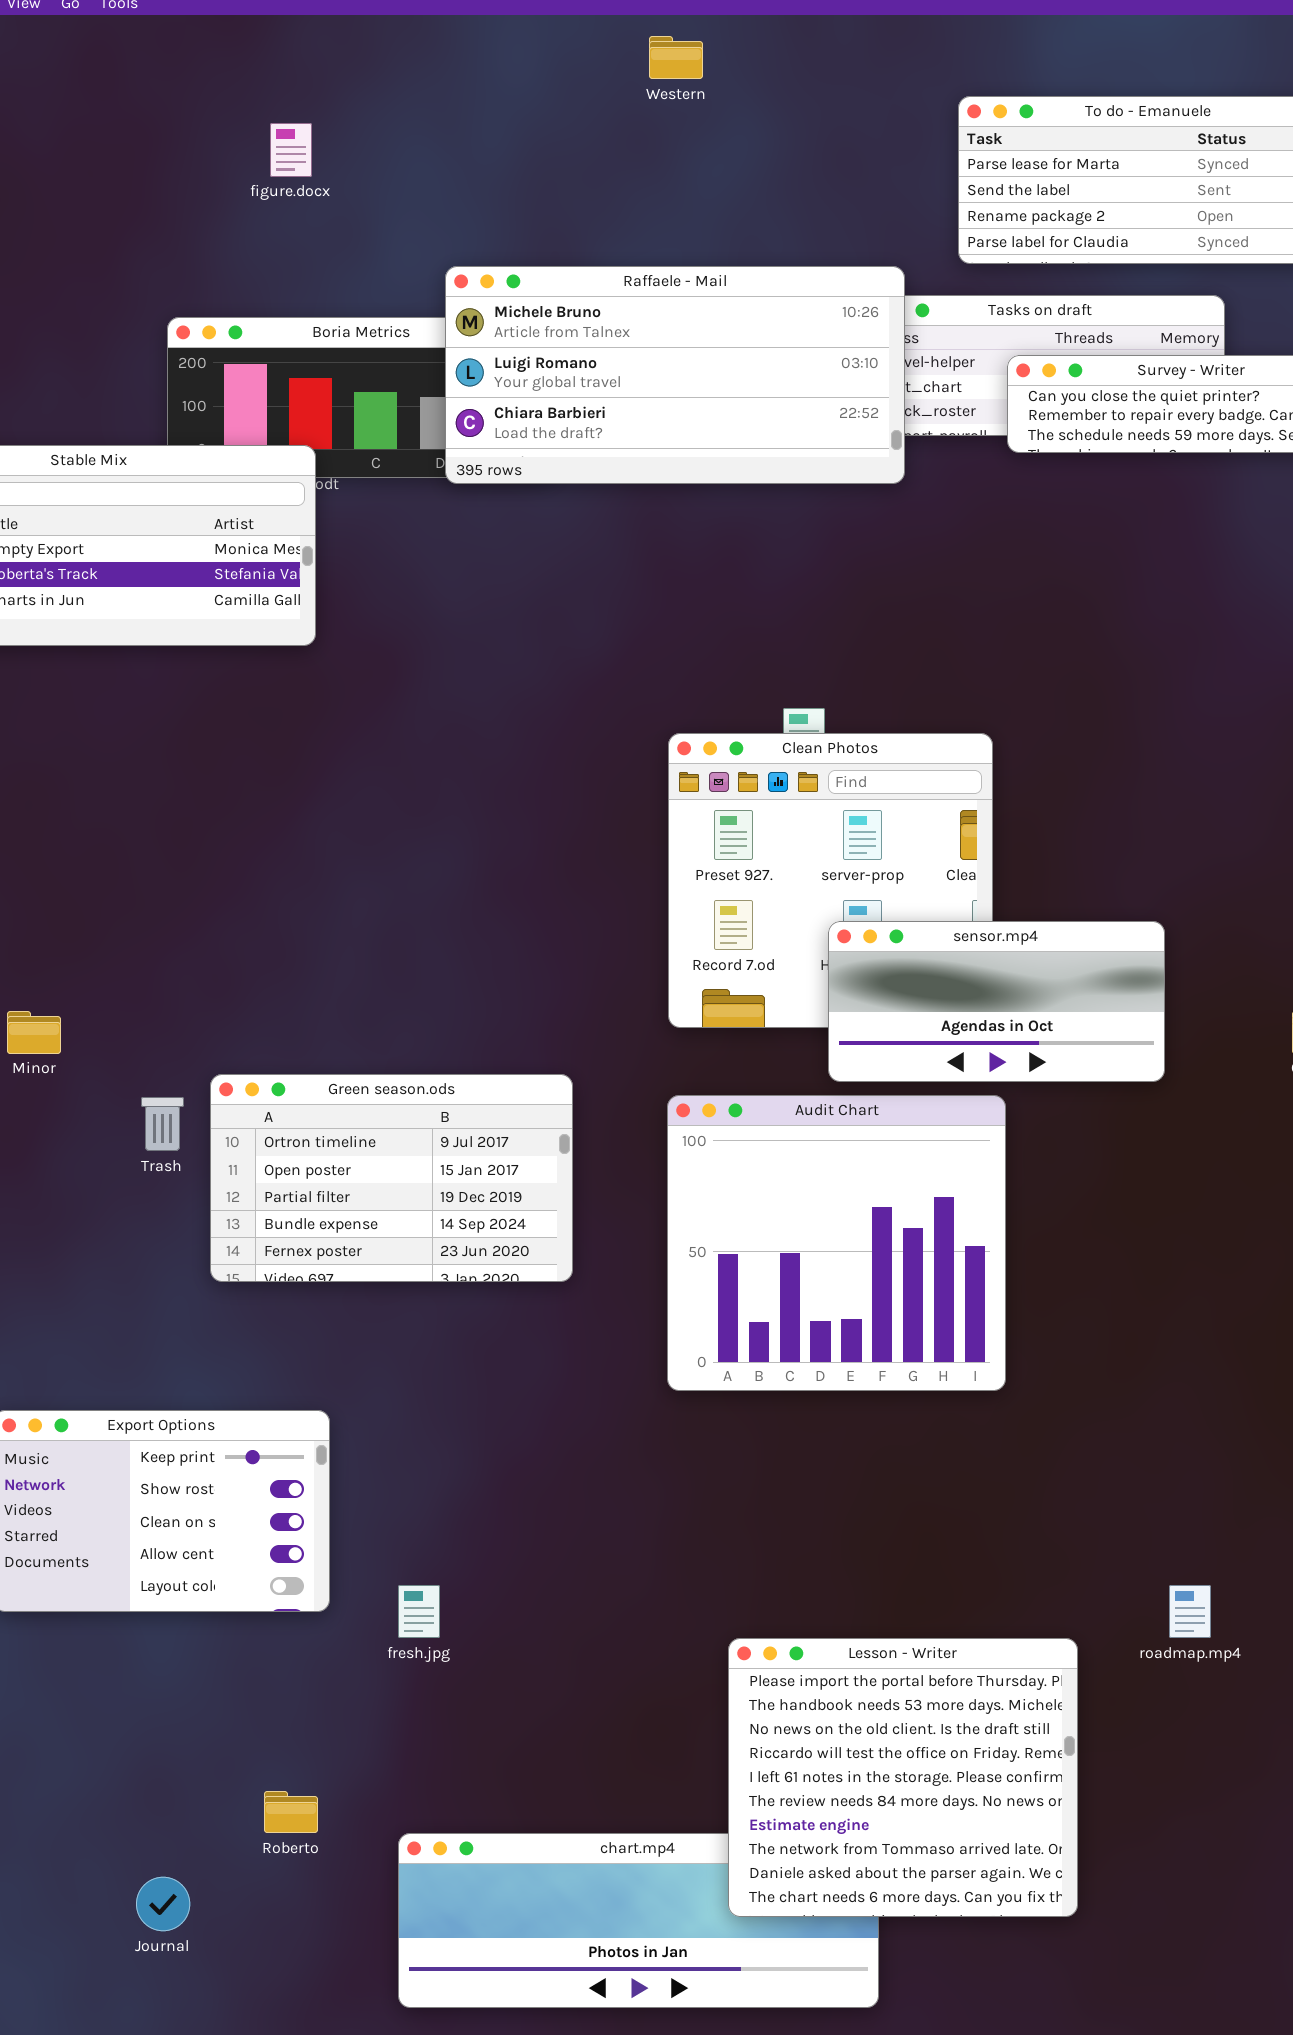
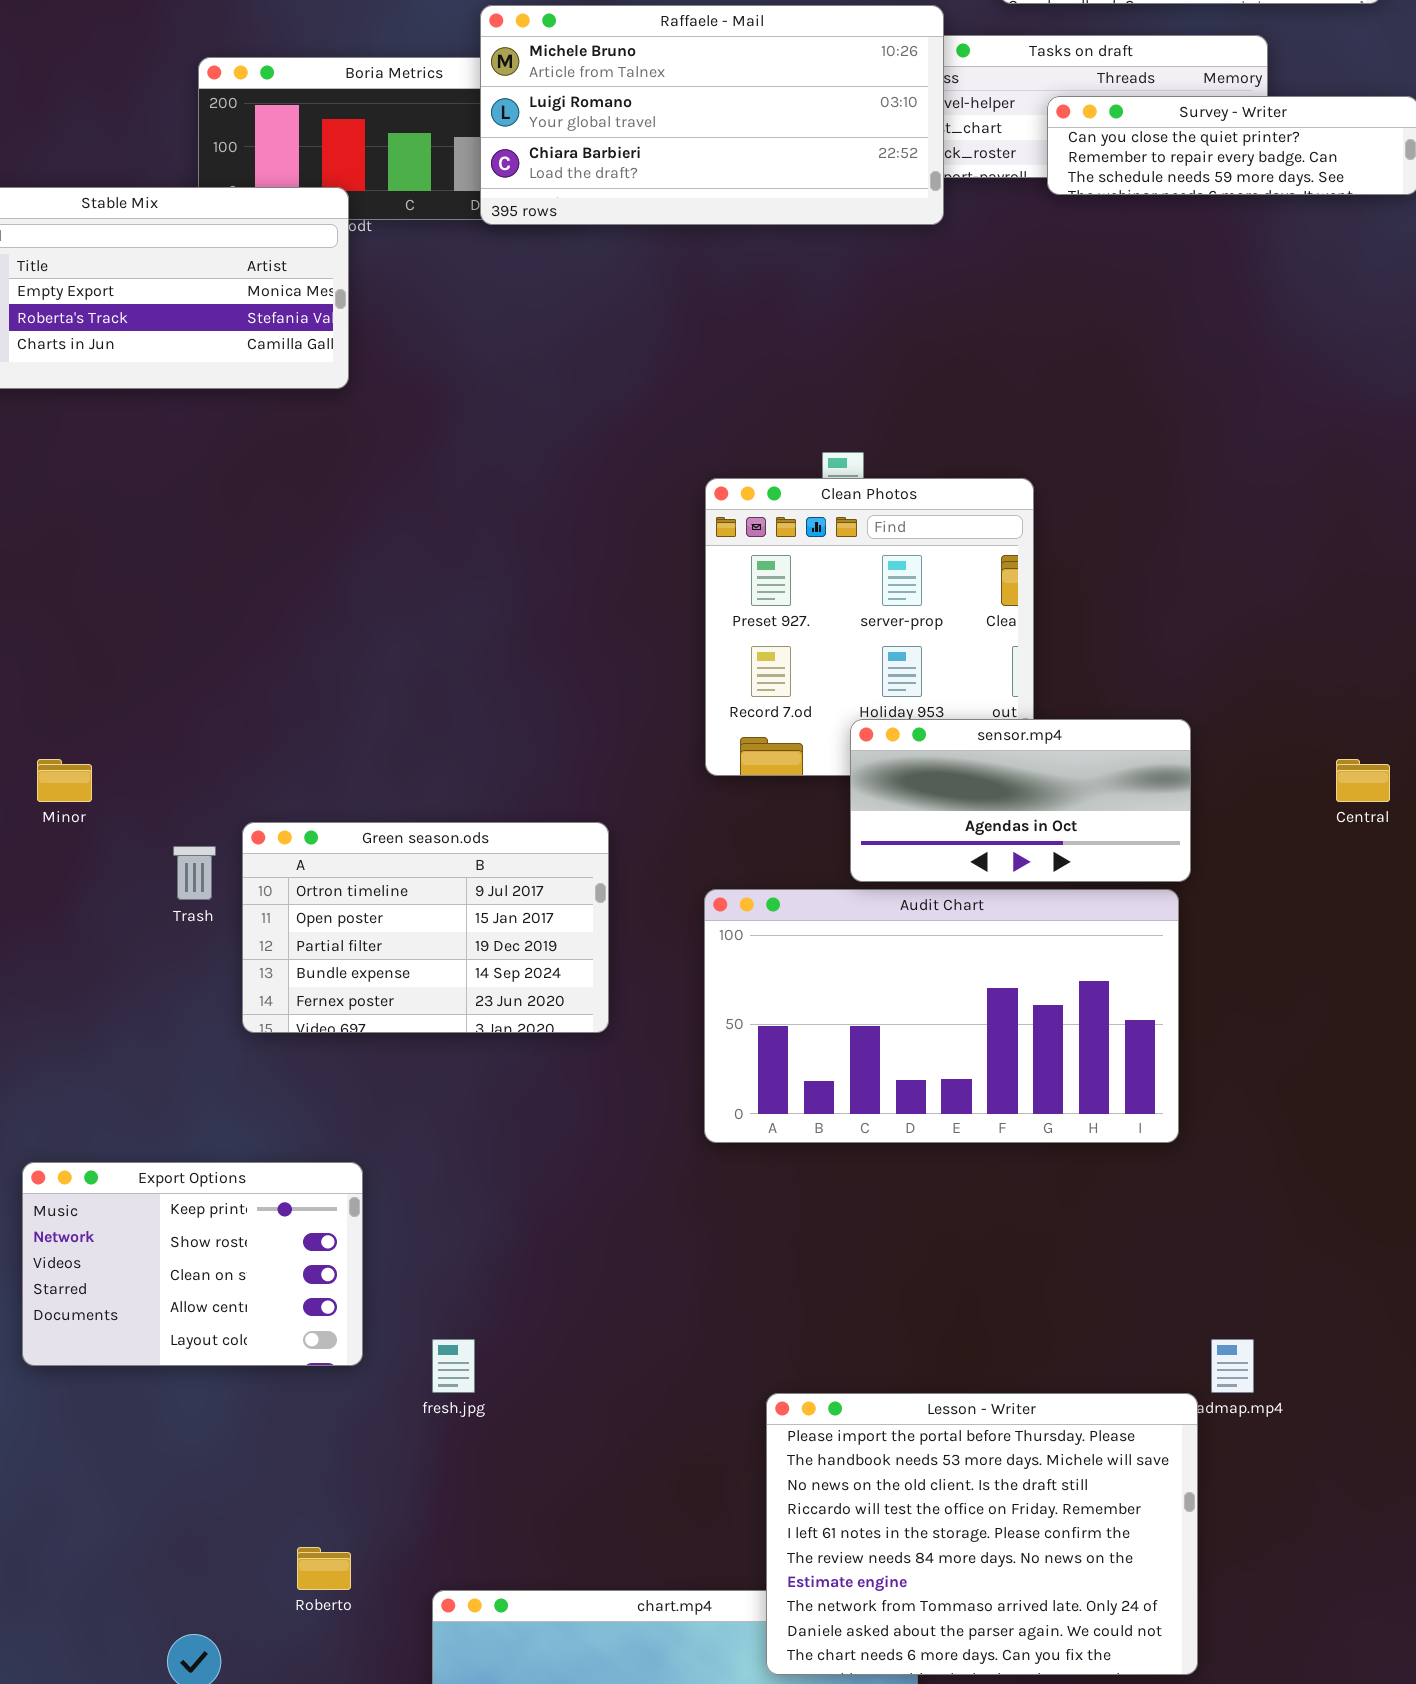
sensor.mp4: [828,921,1165,1082] -> [850,719,1191,882], moved
Audit Chart: [667,1095,1006,1391] -> [704,889,1179,1143], resized
Lesson - Writer: [728,1638,1078,1917] -> [766,1393,1198,1675], resized

